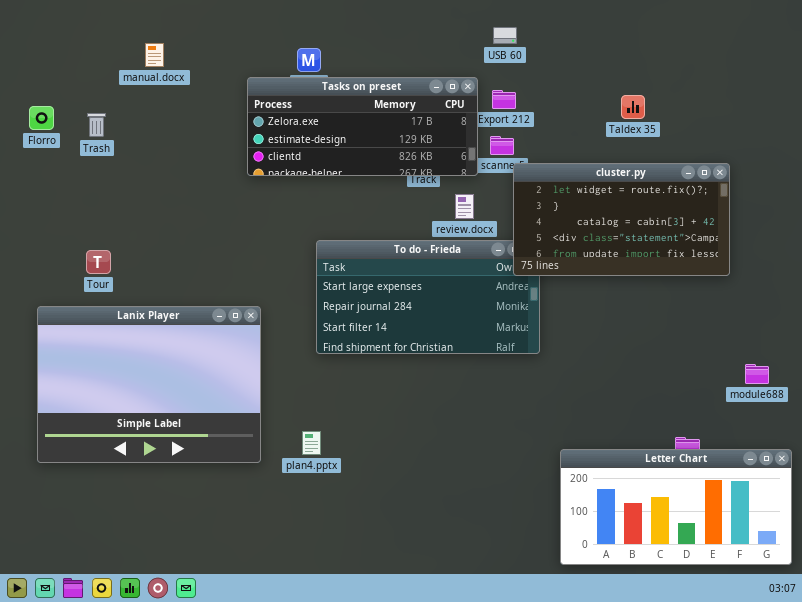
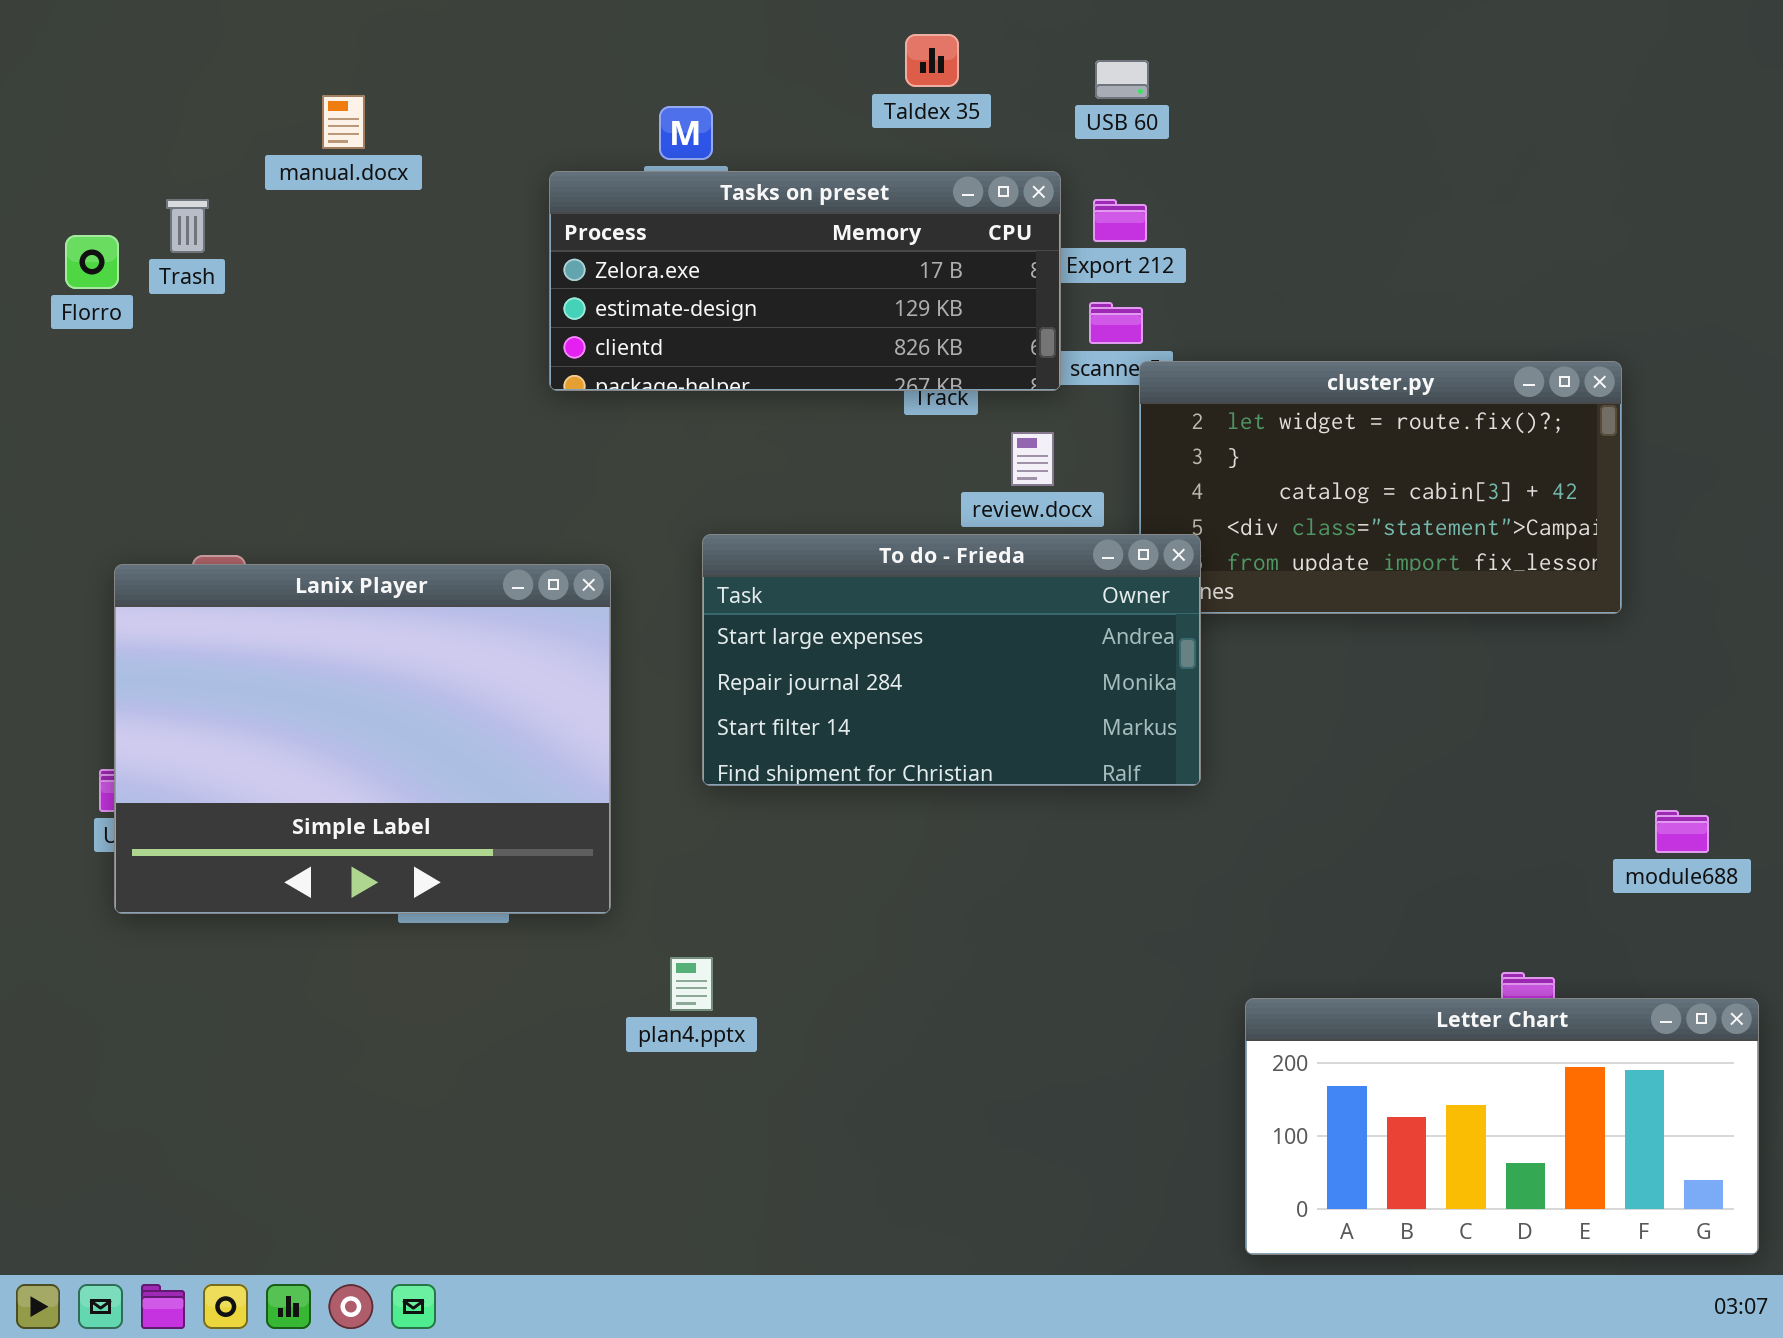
Taldex 35: [621,95,645,119] -> [905,34,959,87], moved
Trash: [87,113,106,137] -> [166,199,209,253], moved
To do - Frieda: [316,240,540,354] -> [702,534,1201,786], raised
Lanix Player: [37,306,261,463] -> [114,564,611,914], moved

